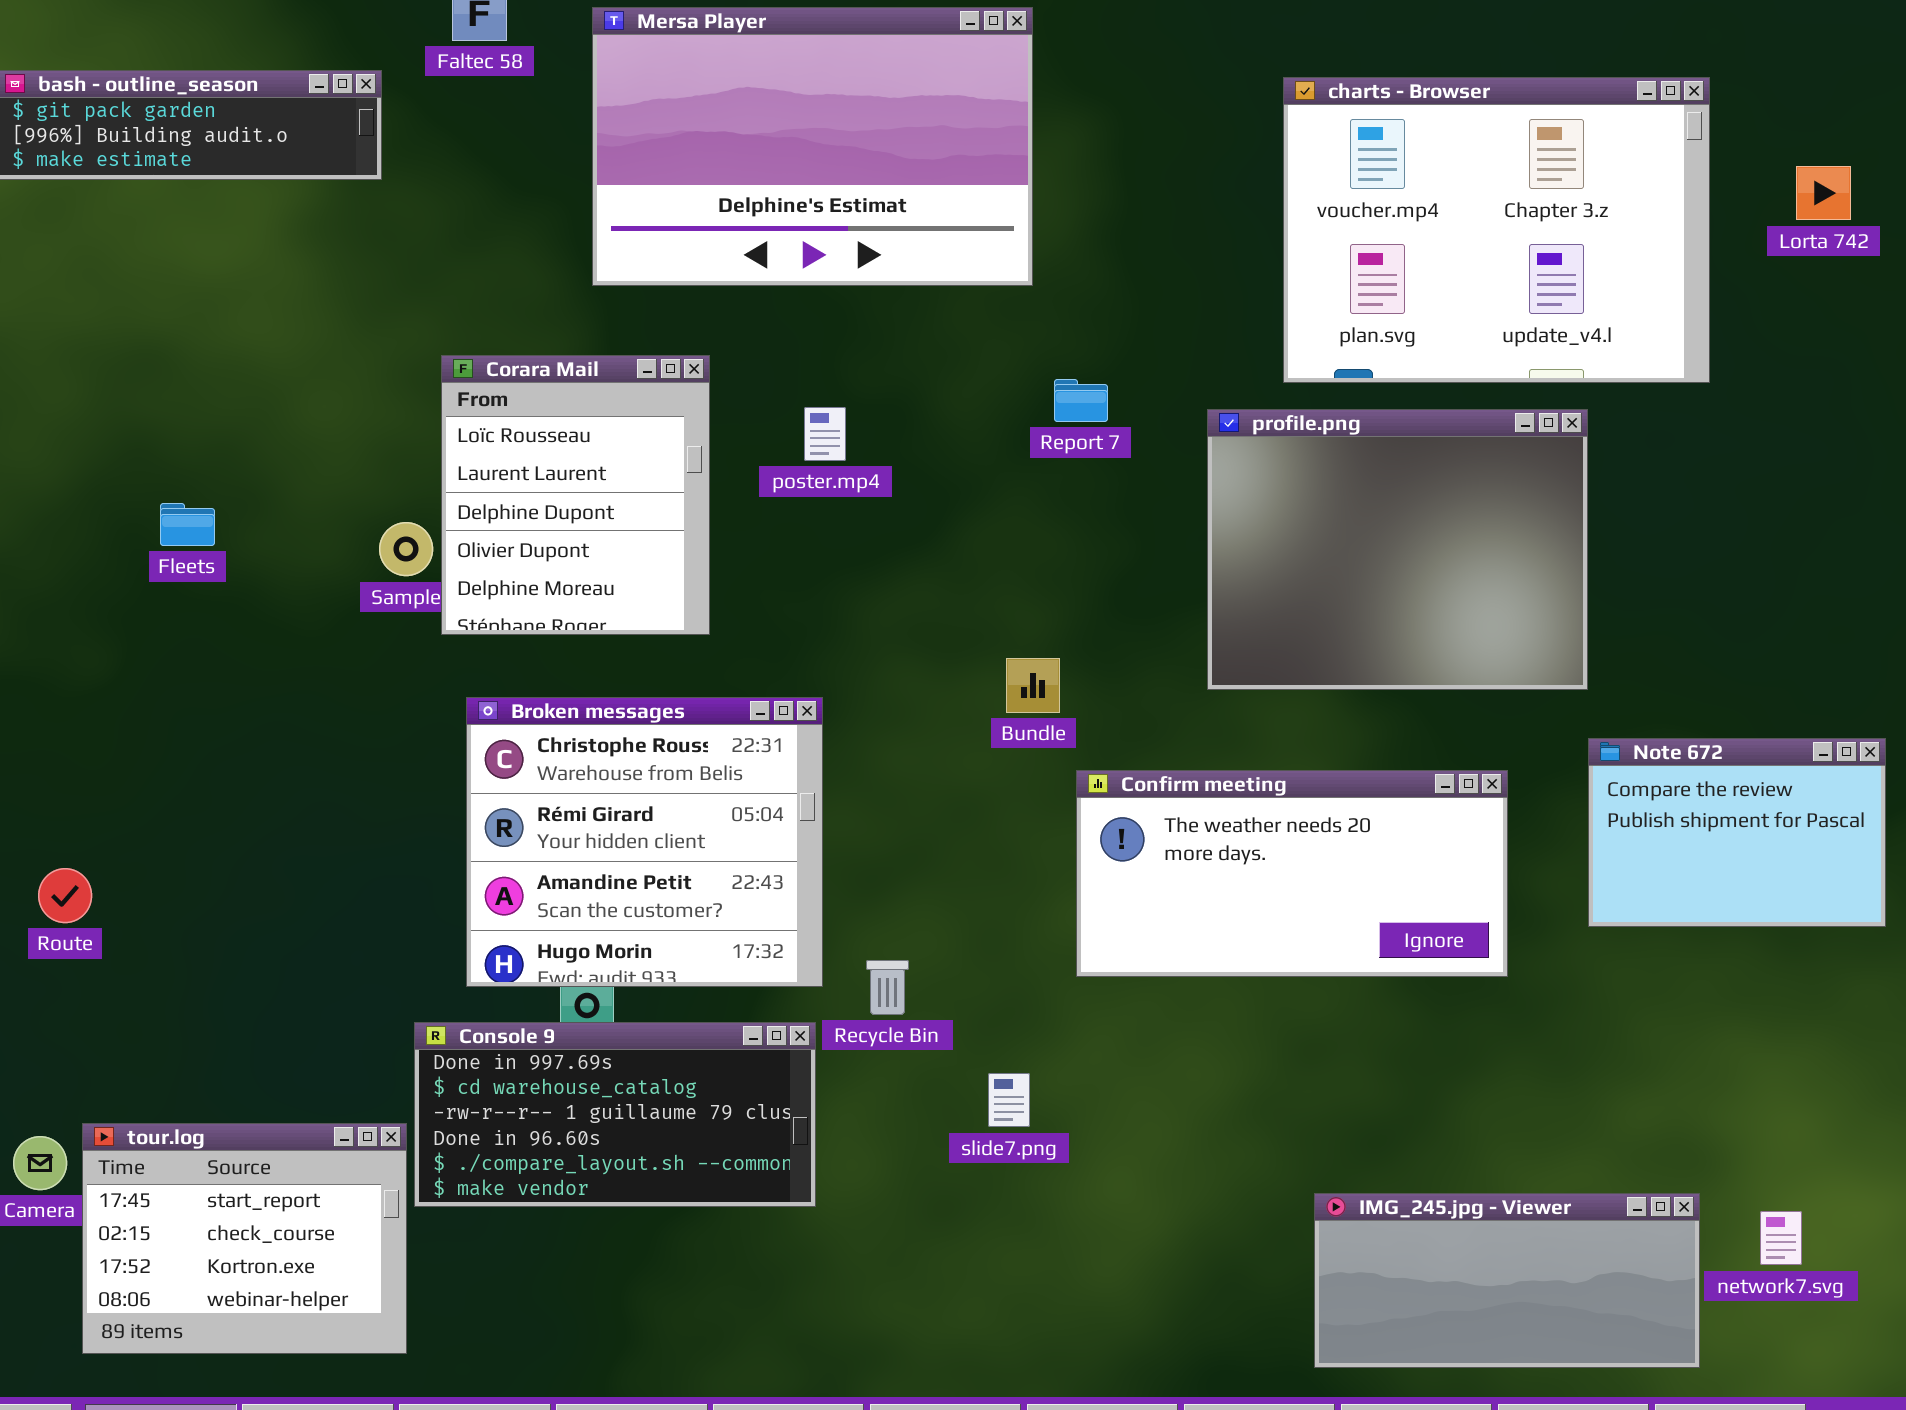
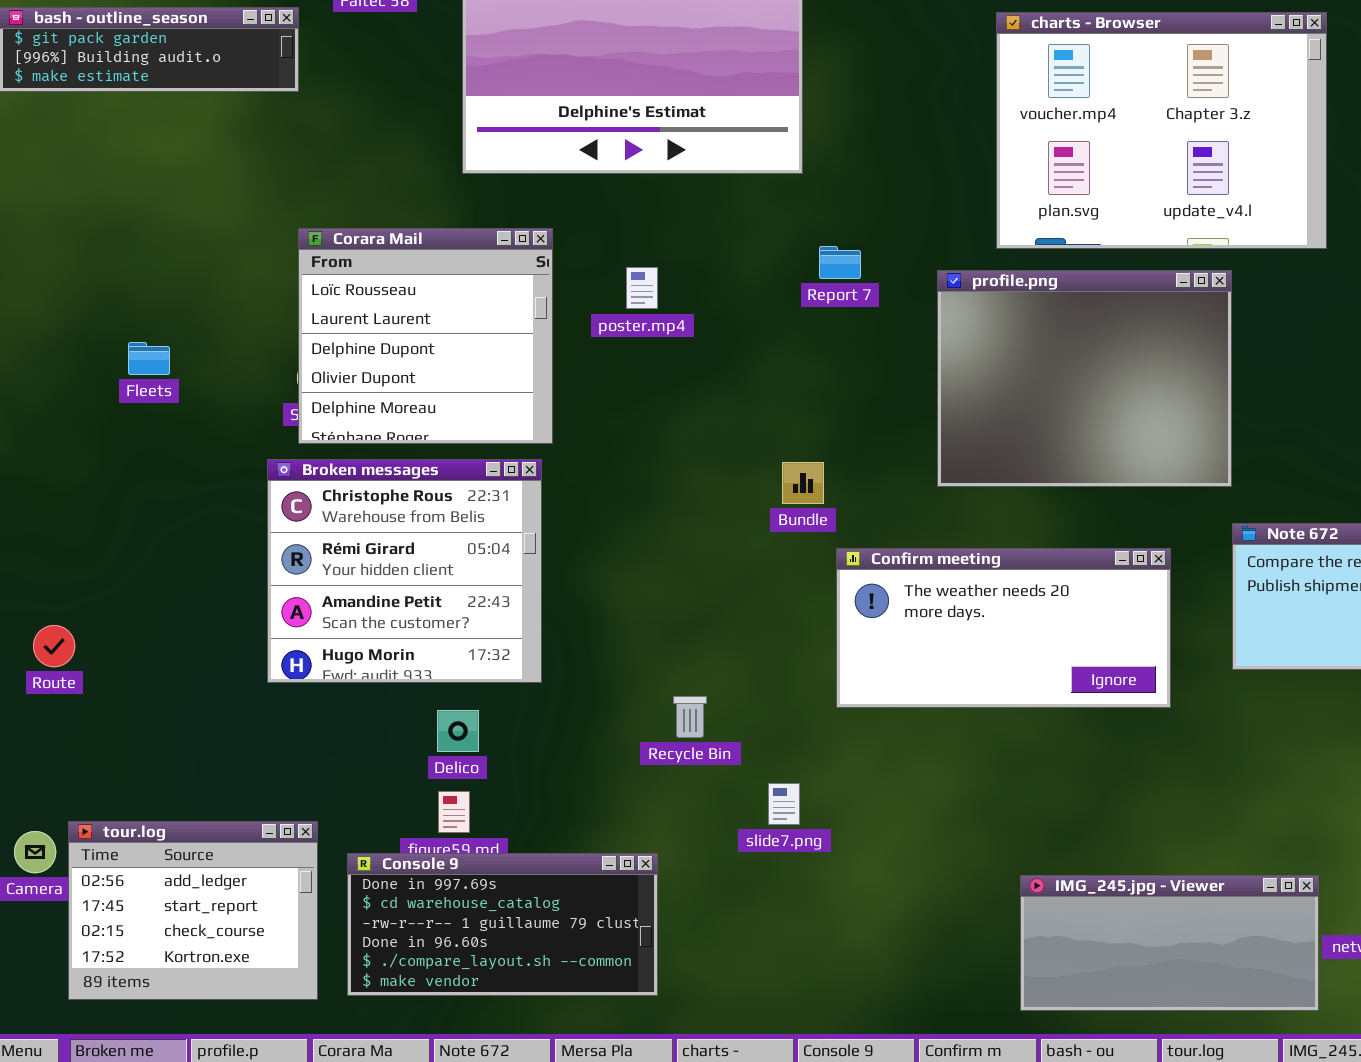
Corara Mail: [441,355,710,635] -> [298,228,553,444], resized
Broken messages: [466,697,823,987] -> [267,459,542,683], moved
Console 9: [414,1022,816,1207] -> [347,853,658,996], moved
tour.log: [82,1123,407,1354] -> [68,821,318,1000], scrolled up 1 row

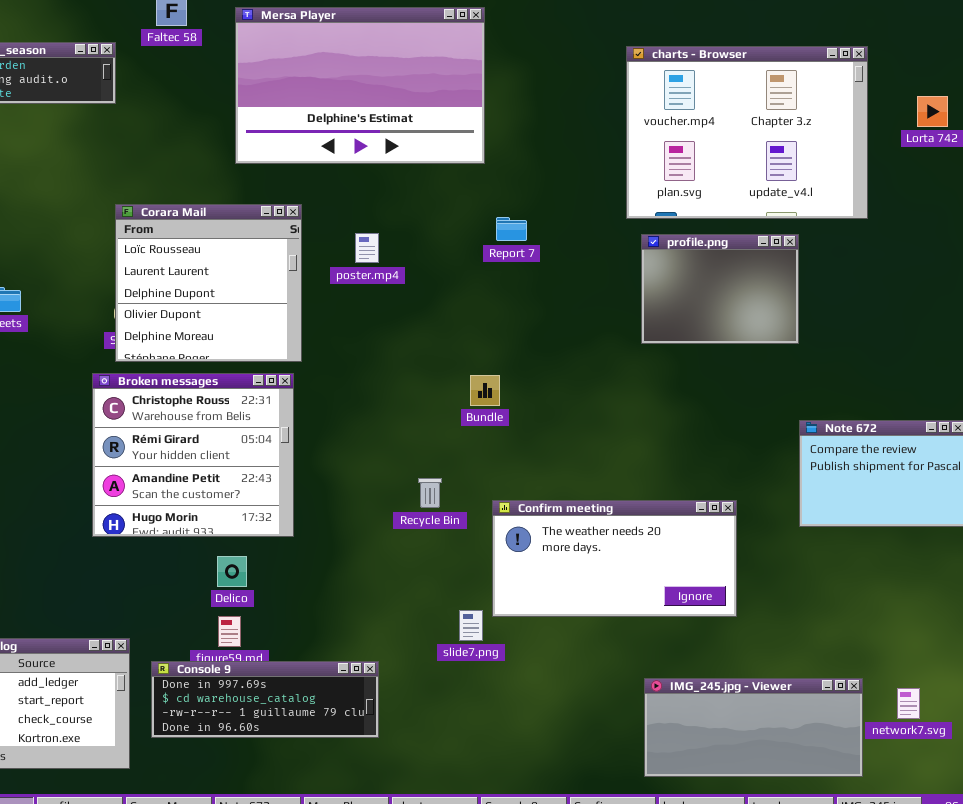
profile.png: [937,270,1232,487] -> [641,234,799,344], resized
Confirm meeting: [836,548,1171,708] -> [492,500,737,617], moved
Recycle Bin: [673,696,707,738] -> [418,478,442,508], moved
Console 9: [347,853,658,996] -> [151,661,379,738], resized

